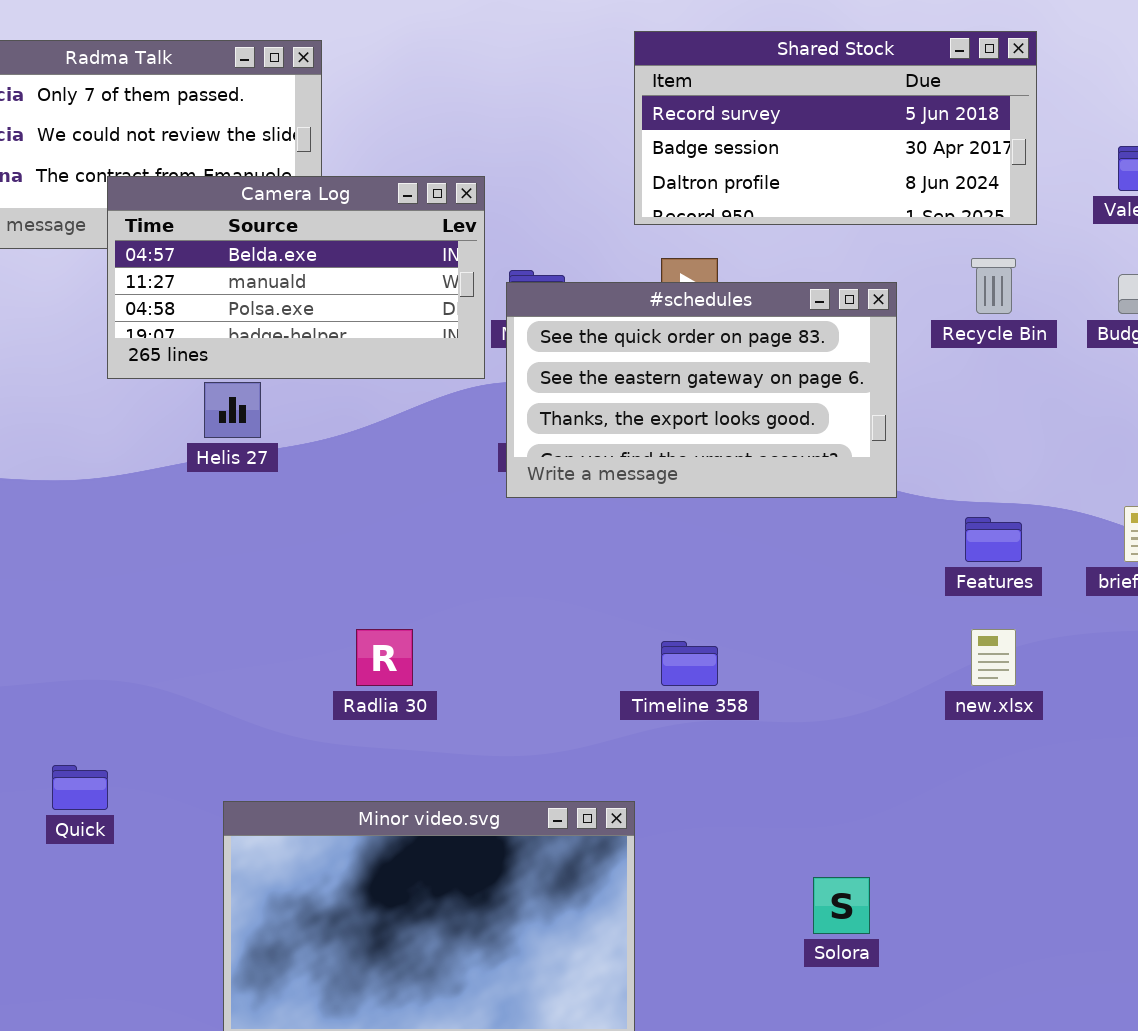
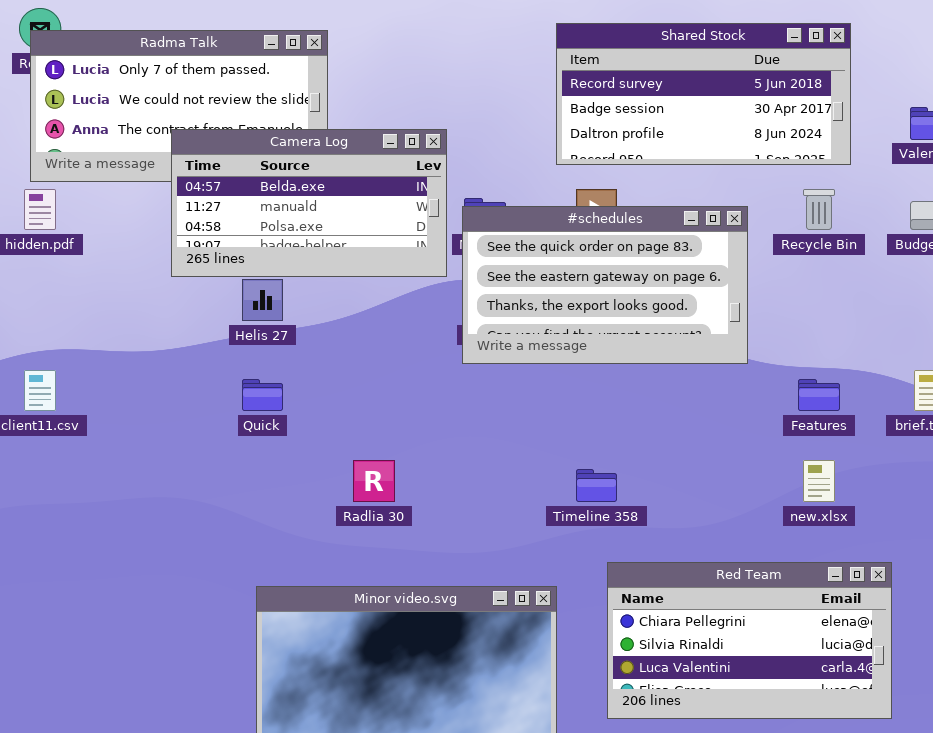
Quick: [52,765,108,810] -> [242,379,283,411], moved
Red Team: none -> [607,562,892,719], opened

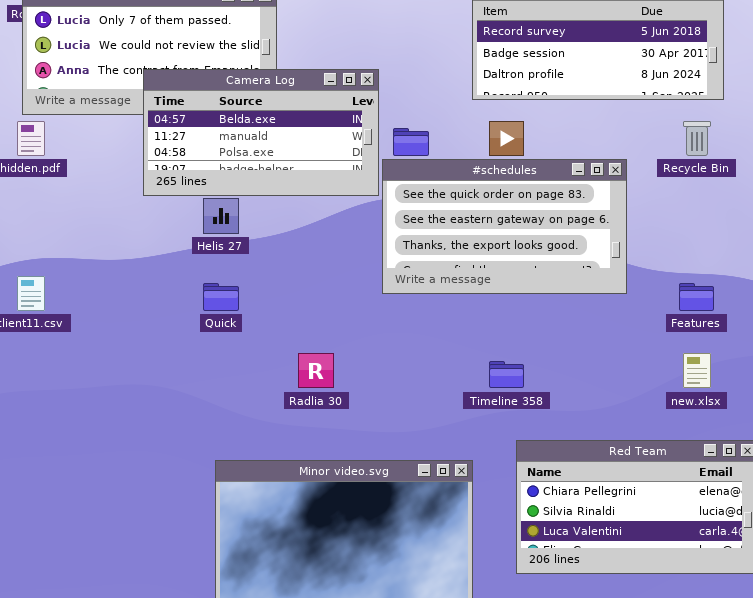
#schedules: [462,206,748,364] -> [382,159,627,294], moved

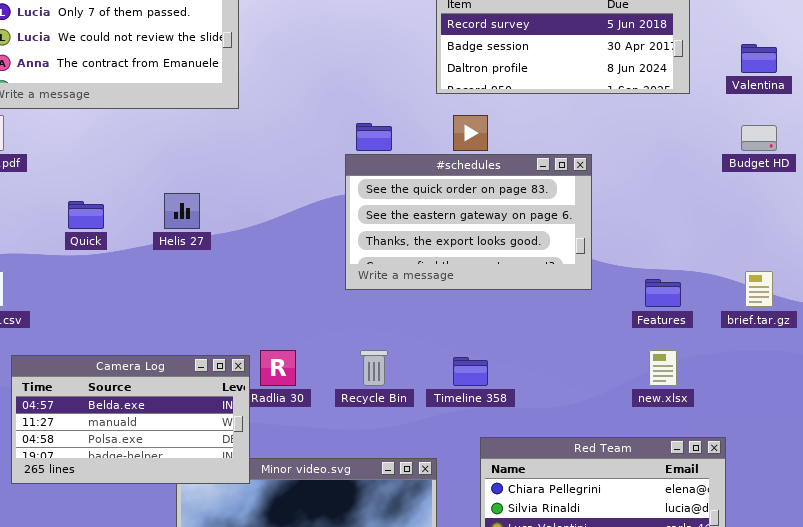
Camera Log: [143,69,379,196] -> [11,355,250,484], moved
Recycle Bin: [683,121,711,156] -> [360,350,388,386], moved
Quick: [203,283,239,311] -> [68,201,104,229], moved

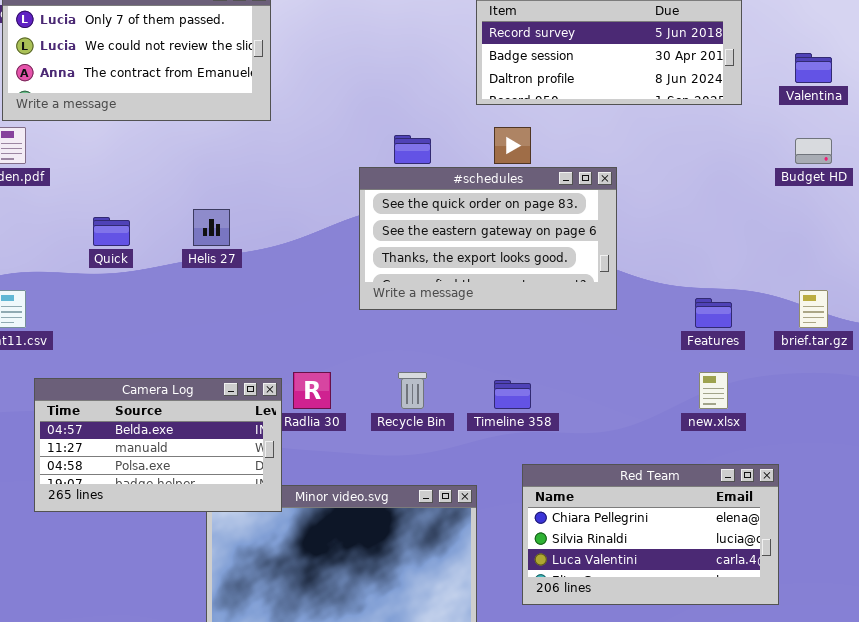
#schedules: [345,154,592,290] -> [359,167,617,310], moved

